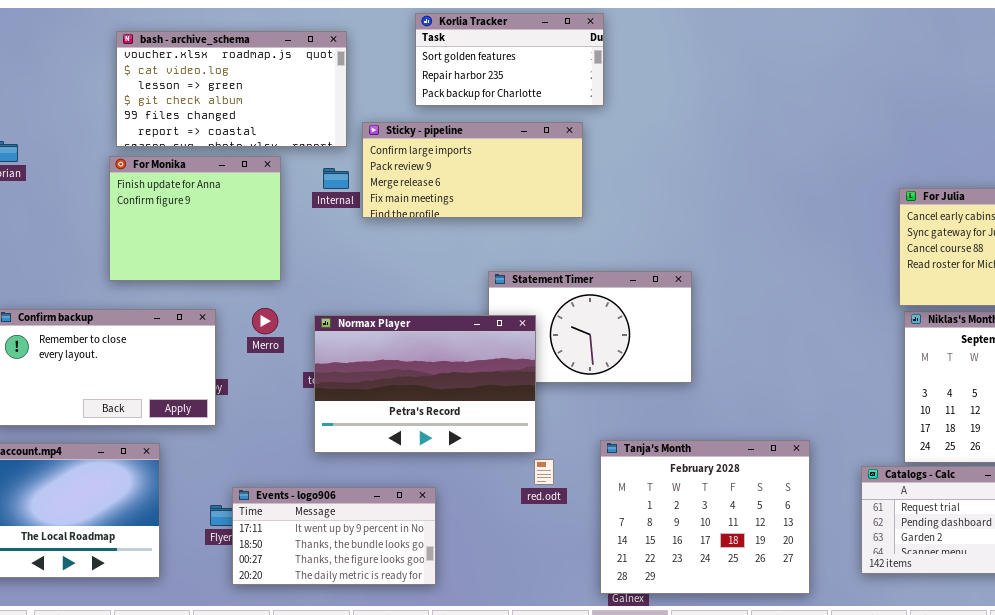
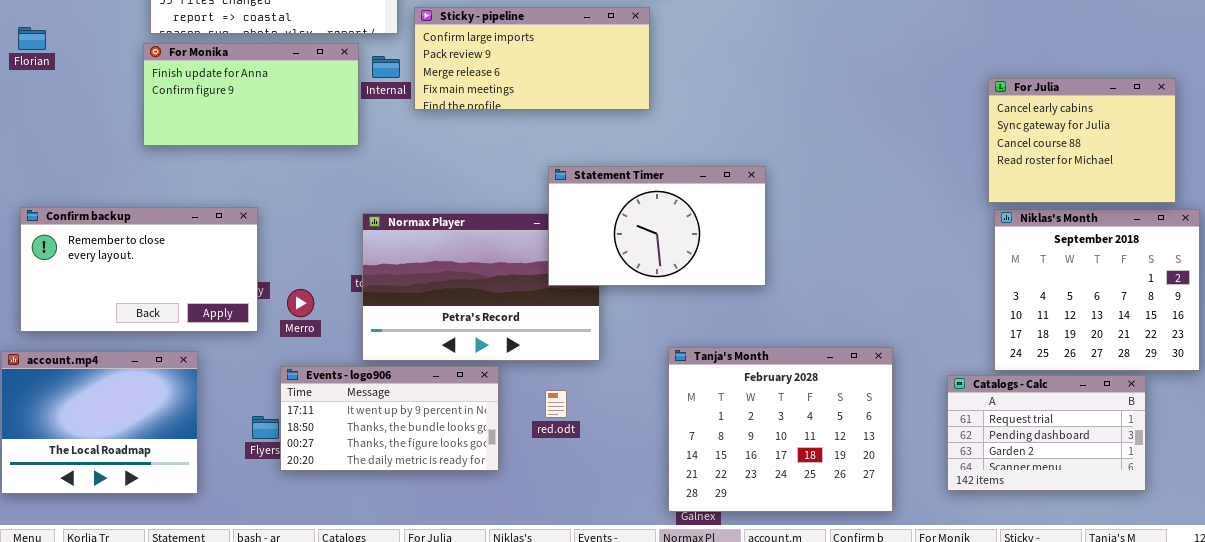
For Monika: [109,156,281,281] -> [143,43,359,146], resized
Statement Timer: [488,271,692,383] -> [548,166,766,286], raised
Merro: [252,308,278,334] -> [287,289,314,317], moved
red.odt: [534,459,554,485] -> [545,390,567,418], moved
Events - logo906: [232,487,436,585] -> [280,366,499,471], moved

